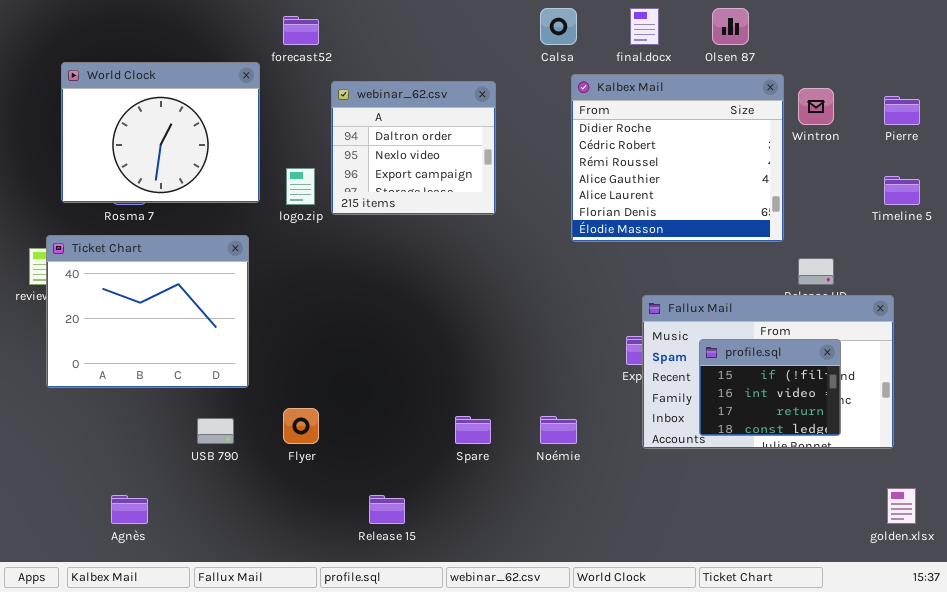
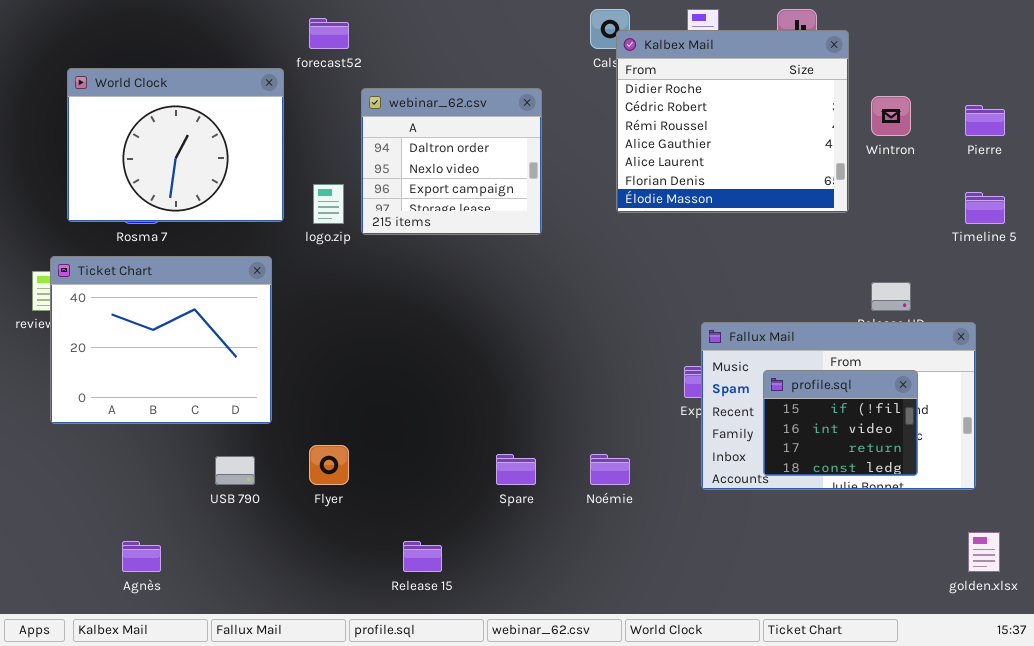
Kalbex Mail: [571,74,784,242] -> [616,30,849,213], moved

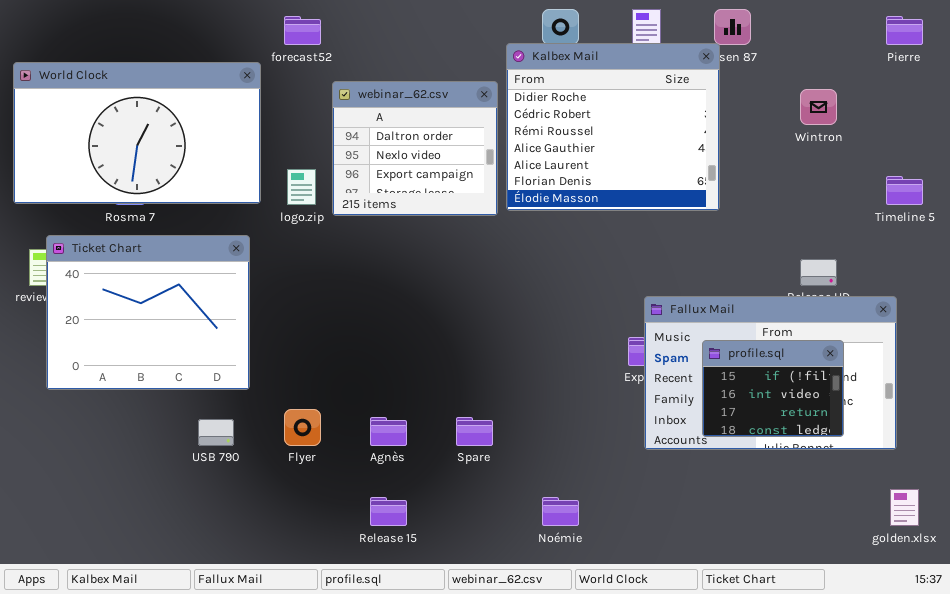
Kalbex Mail: [616,30,849,213] -> [506,43,720,211], moved
World Clock: [67,68,284,222] -> [13,62,261,204], resized
Pierre: [965,105,1005,136] -> [886,16,923,45], moved
Noémie: [590,454,630,485] -> [542,497,579,526], moved
Agnès: [122,541,161,572] -> [370,417,407,446], moved

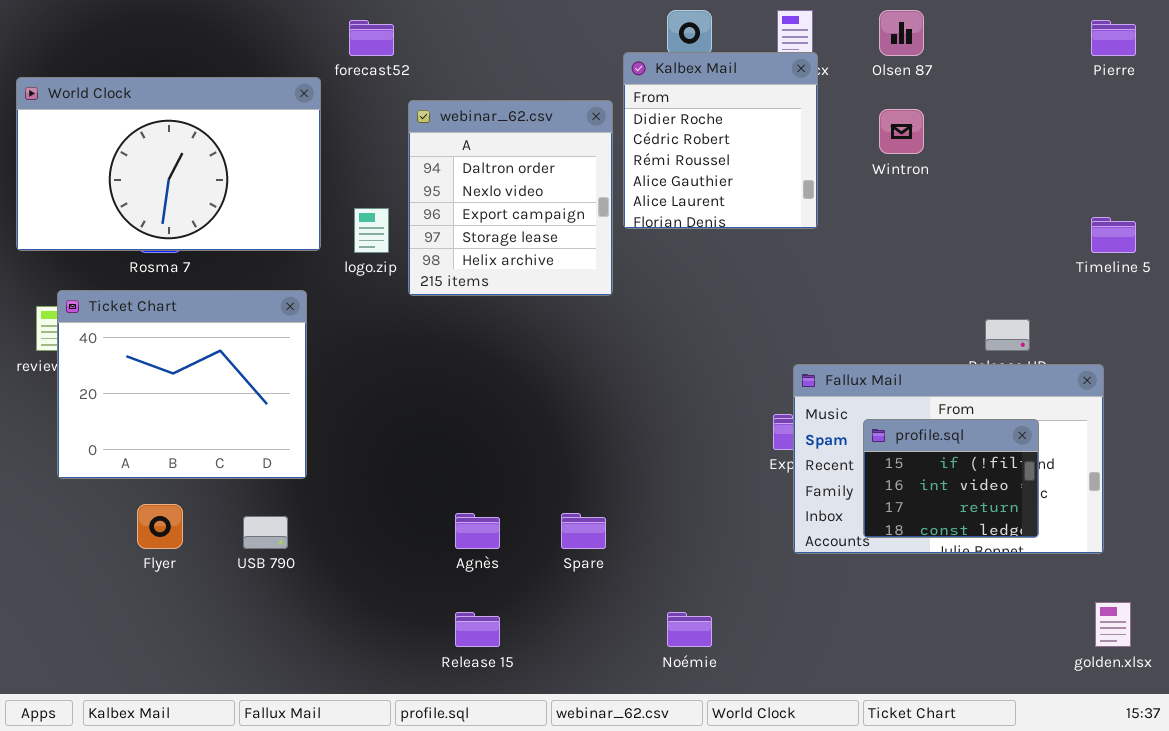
Kalbex Mail: [506,43,720,211] -> [623,52,818,229], resized
webinar_62.csv: [332,81,498,216] -> [408,100,613,296], resized
Wintron: [800,89,837,125] -> [879,109,924,154], moved
Flyer: [284,409,321,446] -> [137,504,183,549], moved

